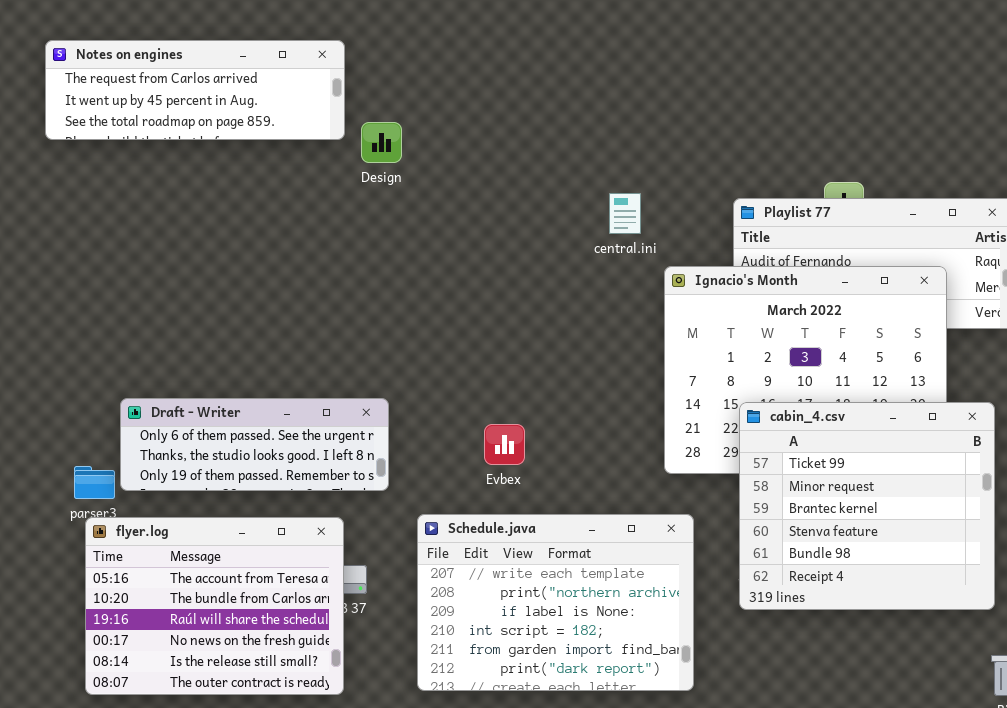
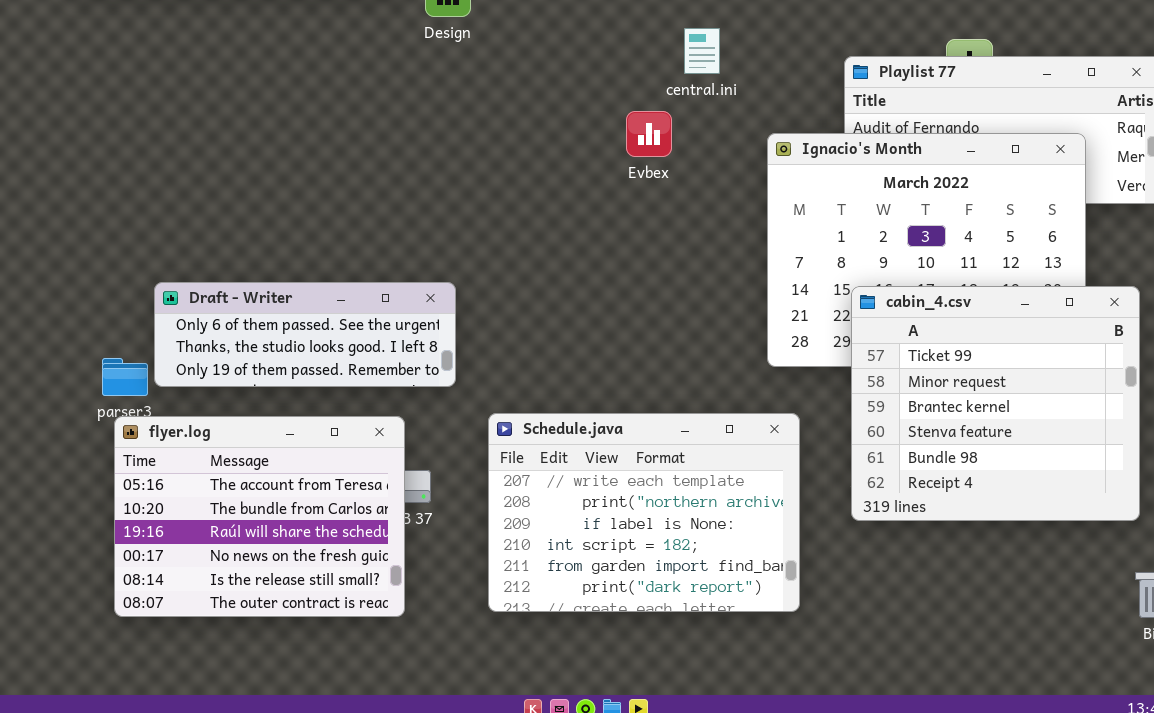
central.ini: [609,193,641,234] -> [684,28,720,74], moved
Evbex: [484,424,525,465] -> [626,111,672,157], moved

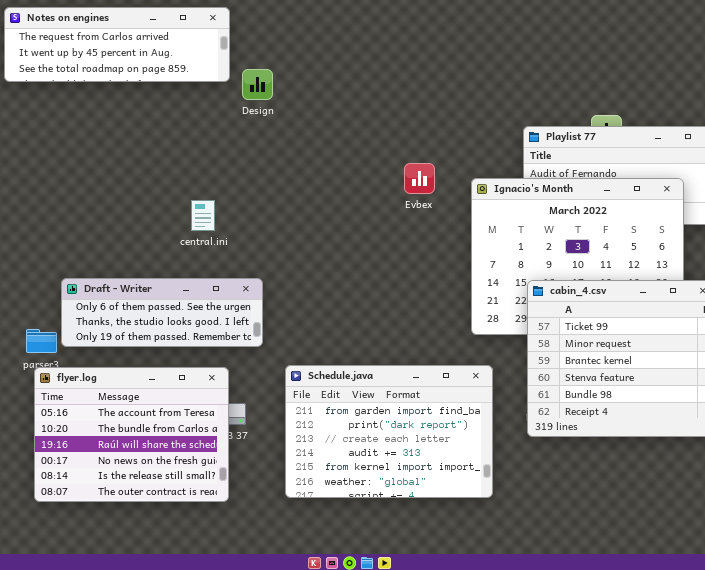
central.ini: [684,28,720,74] -> [191,200,215,231], moved
Evbex: [626,111,672,157] -> [404,163,435,194], moved
Schedule.java: [488,413,800,612] -> [285,365,493,498], scrolled down 4 rows

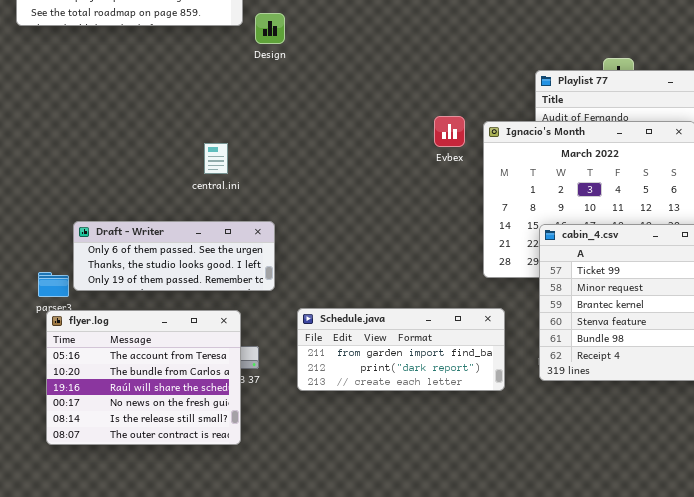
Evbex: [404,163,435,194] -> [434,116,465,147], moved
Schedule.java: [285,365,493,498] -> [297,308,505,391], resized

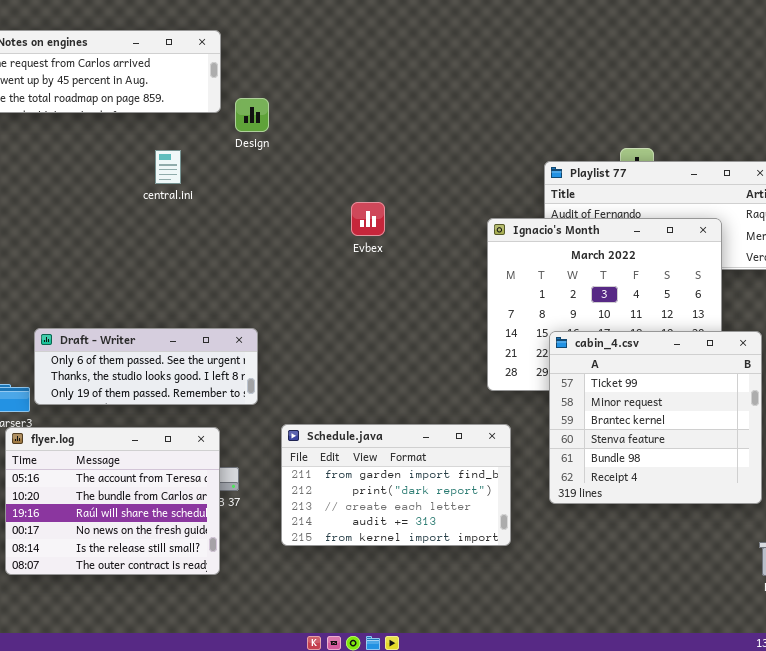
Evbex: [434,116,465,147] -> [351,202,385,236], moved
central.ini: [204,143,228,174] -> [155,150,181,184], moved
Schedule.java: [297,308,505,391] -> [281,424,511,546], resized

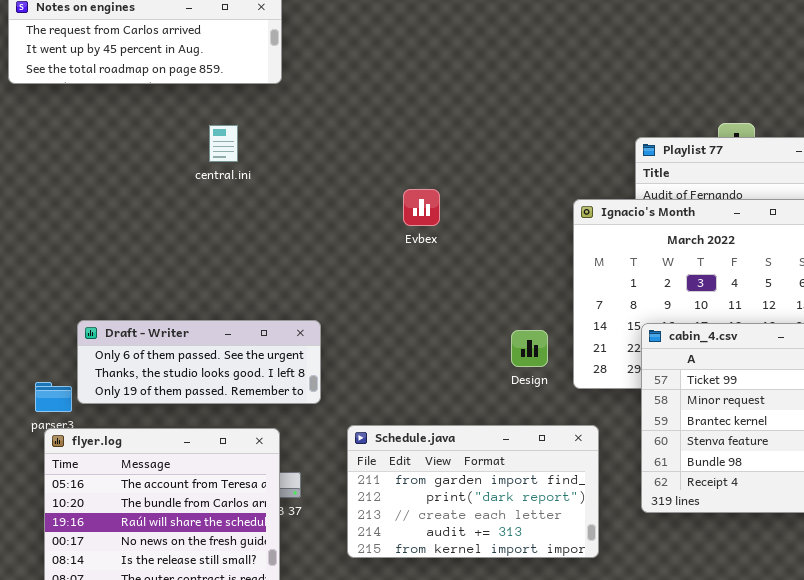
Design: [235,98,269,132] -> [511,330,548,367], moved
Evbex: [351,202,385,236] -> [403,189,440,226], moved

